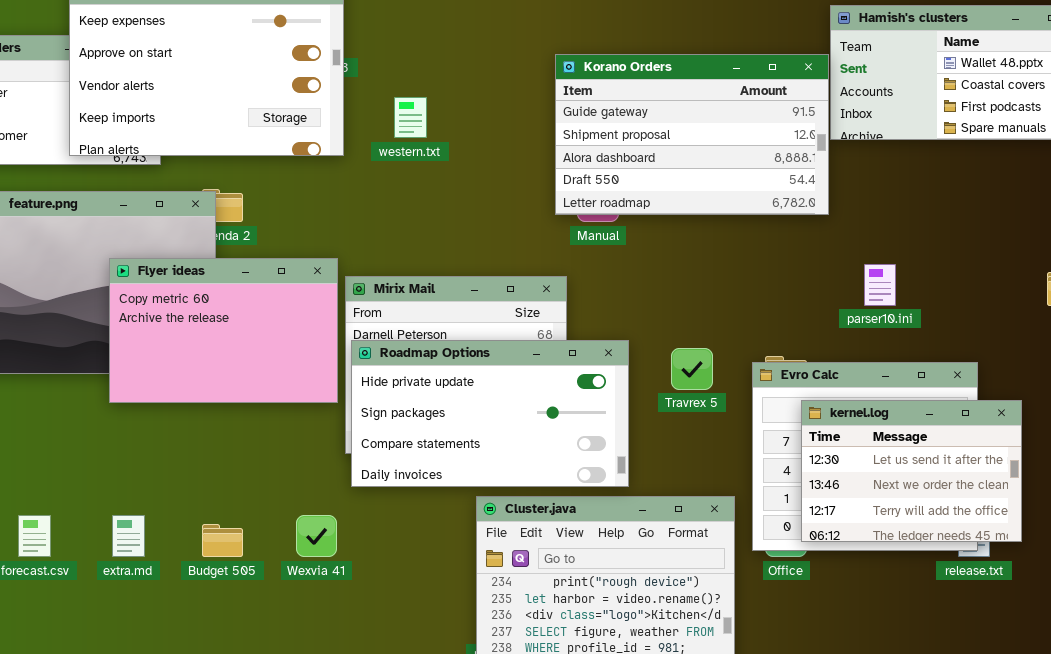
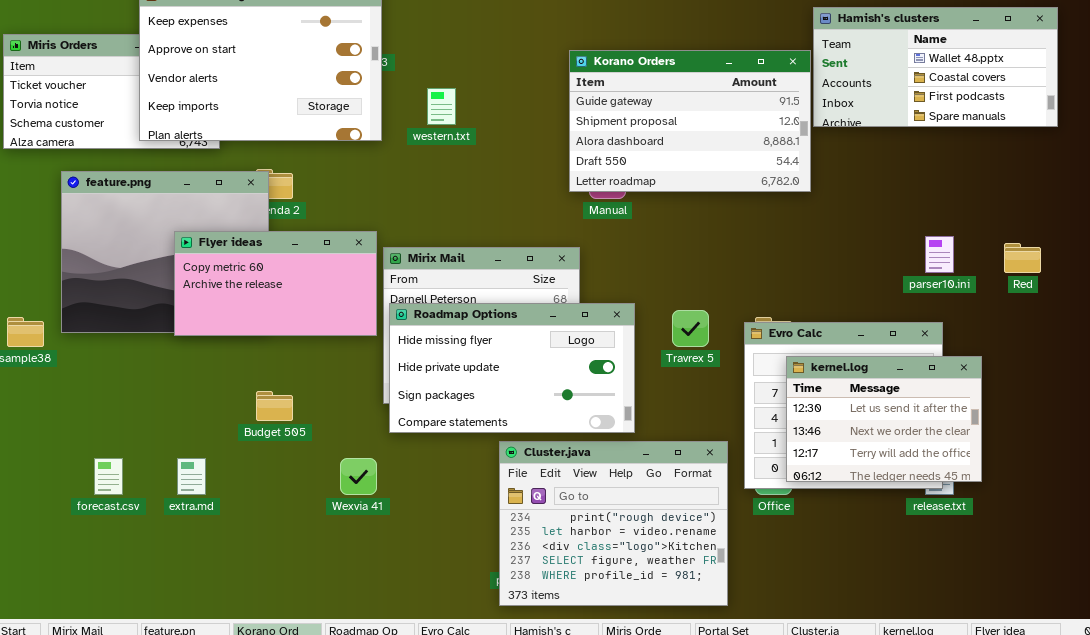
Flyer ideas: [109,258,338,403] -> [174,231,377,336], resized
parser10.ini: [864,264,896,306] -> [925,236,954,273], moved
Roadmap Options: [351,340,629,487] -> [389,303,635,433], scrolled up 1 row
Budget 505: [202,524,243,557] -> [256,391,293,421], moved

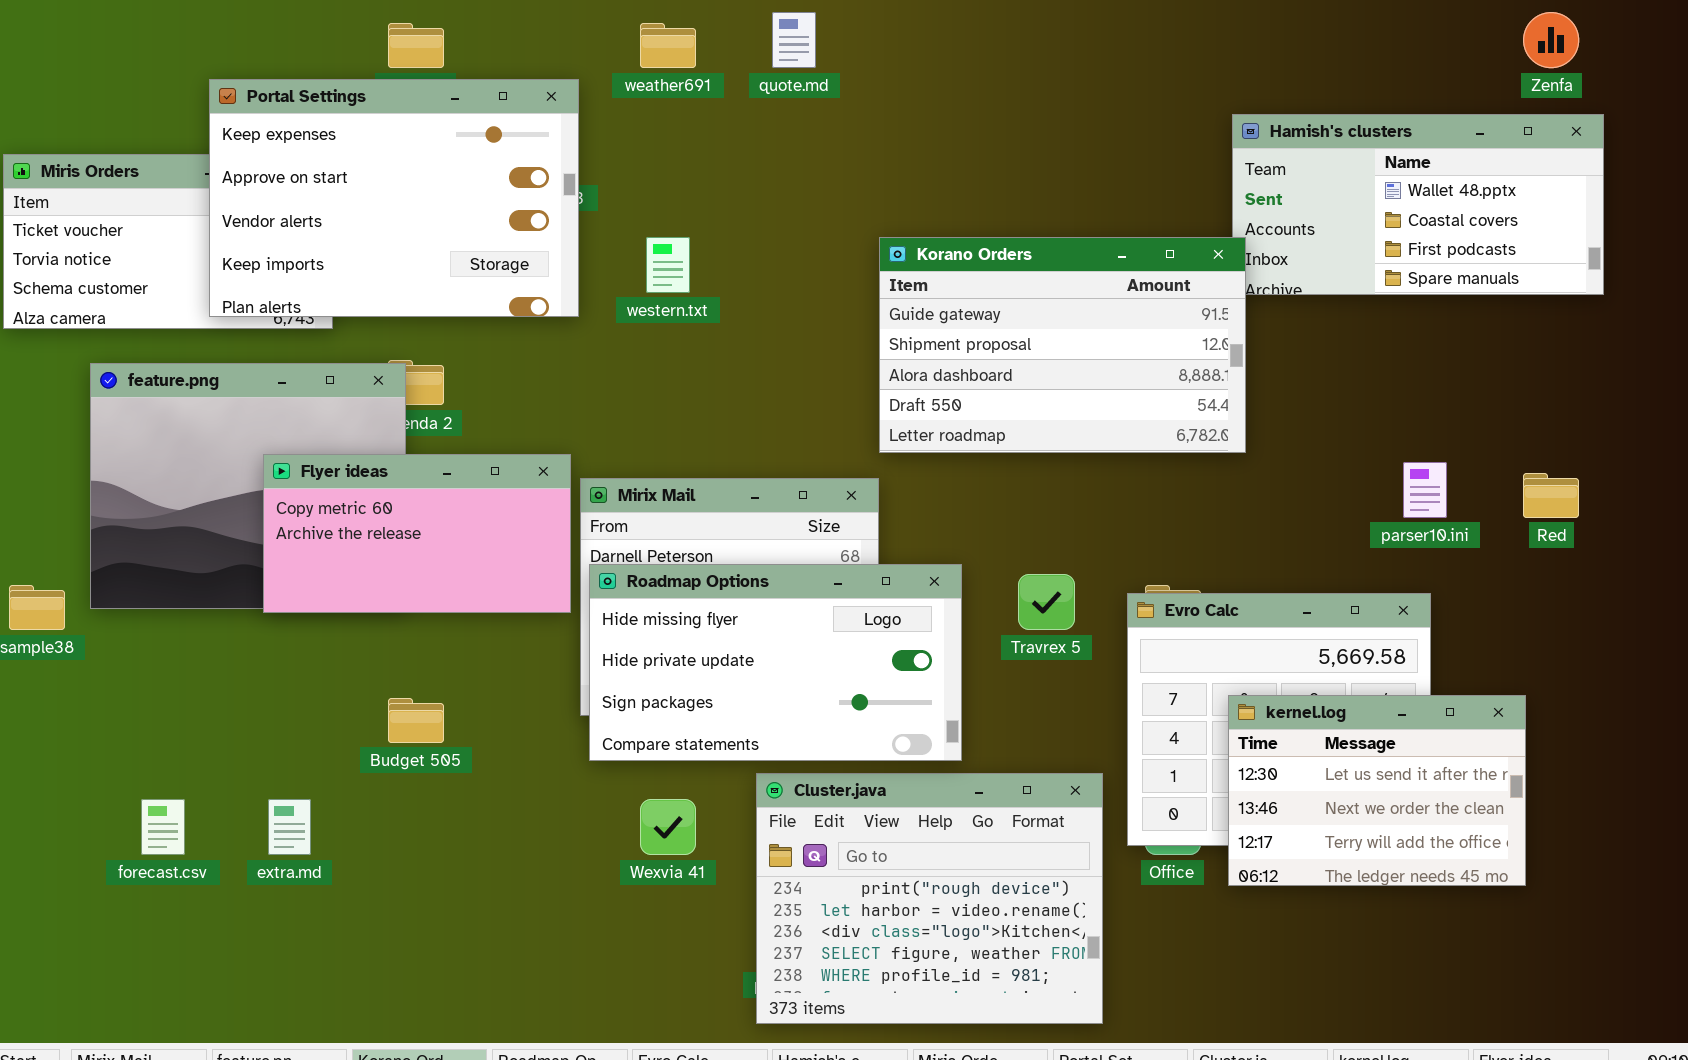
Korano Orders: [569,50,811,192] -> [879,237,1246,453], moved
kernel.log: [786,356,982,482] -> [1228,695,1526,886], moved
Wexvia 41: [340,458,377,495] -> [640,799,696,855], moved

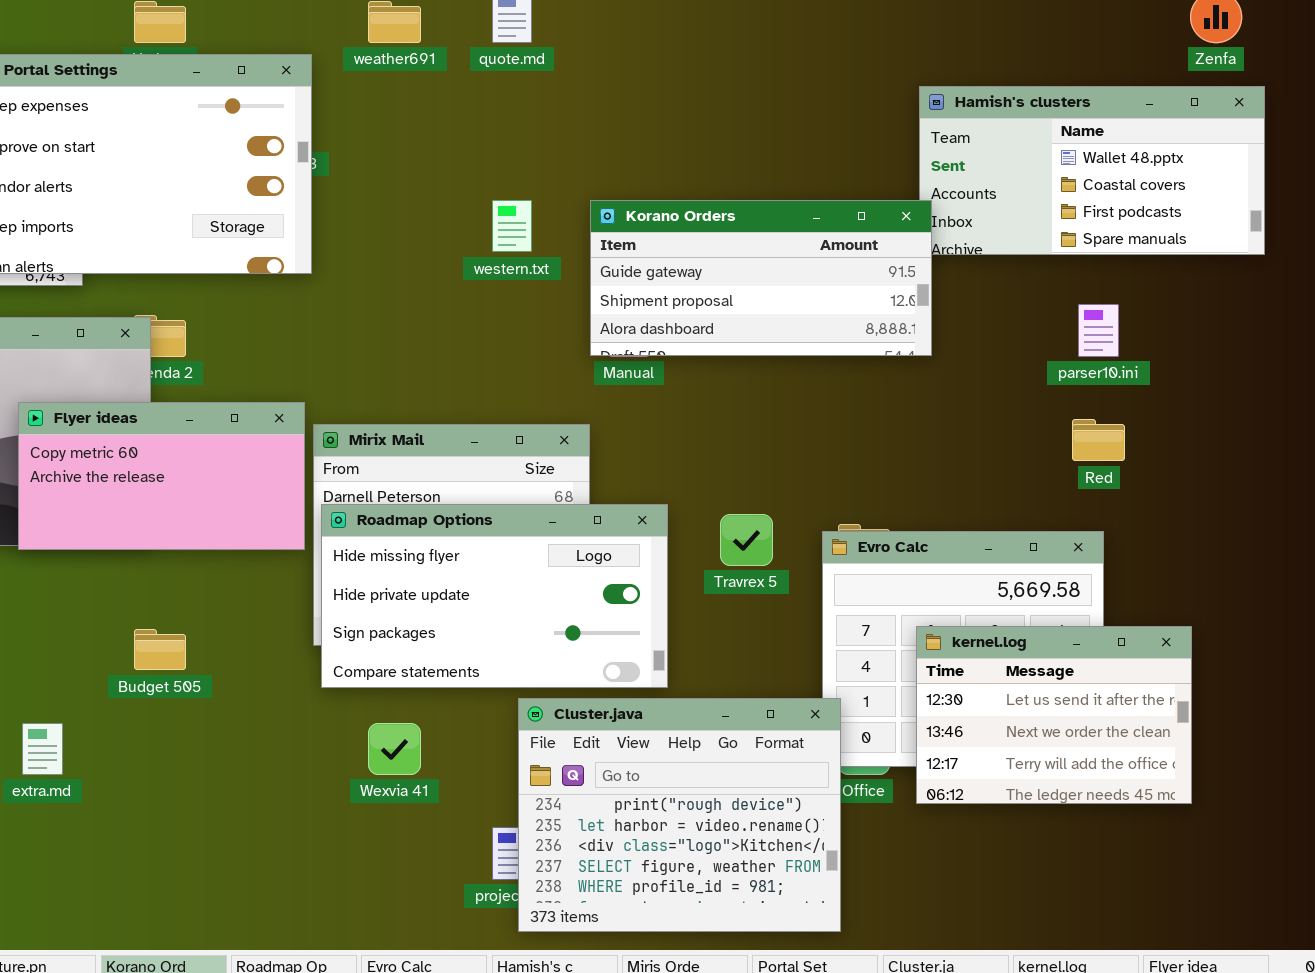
western.txt: [646,237,690,293] -> [492,200,532,252], moved
Korano Orders: [879,237,1246,453] -> [590,200,932,356], resized
parser10.ini: [1403,462,1447,518] -> [1078,304,1119,357], moved
Red: [1523,473,1579,518] -> [1072,419,1125,461], moved
Cluster.java: [756,773,1103,1024] -> [518,698,841,932], moved

